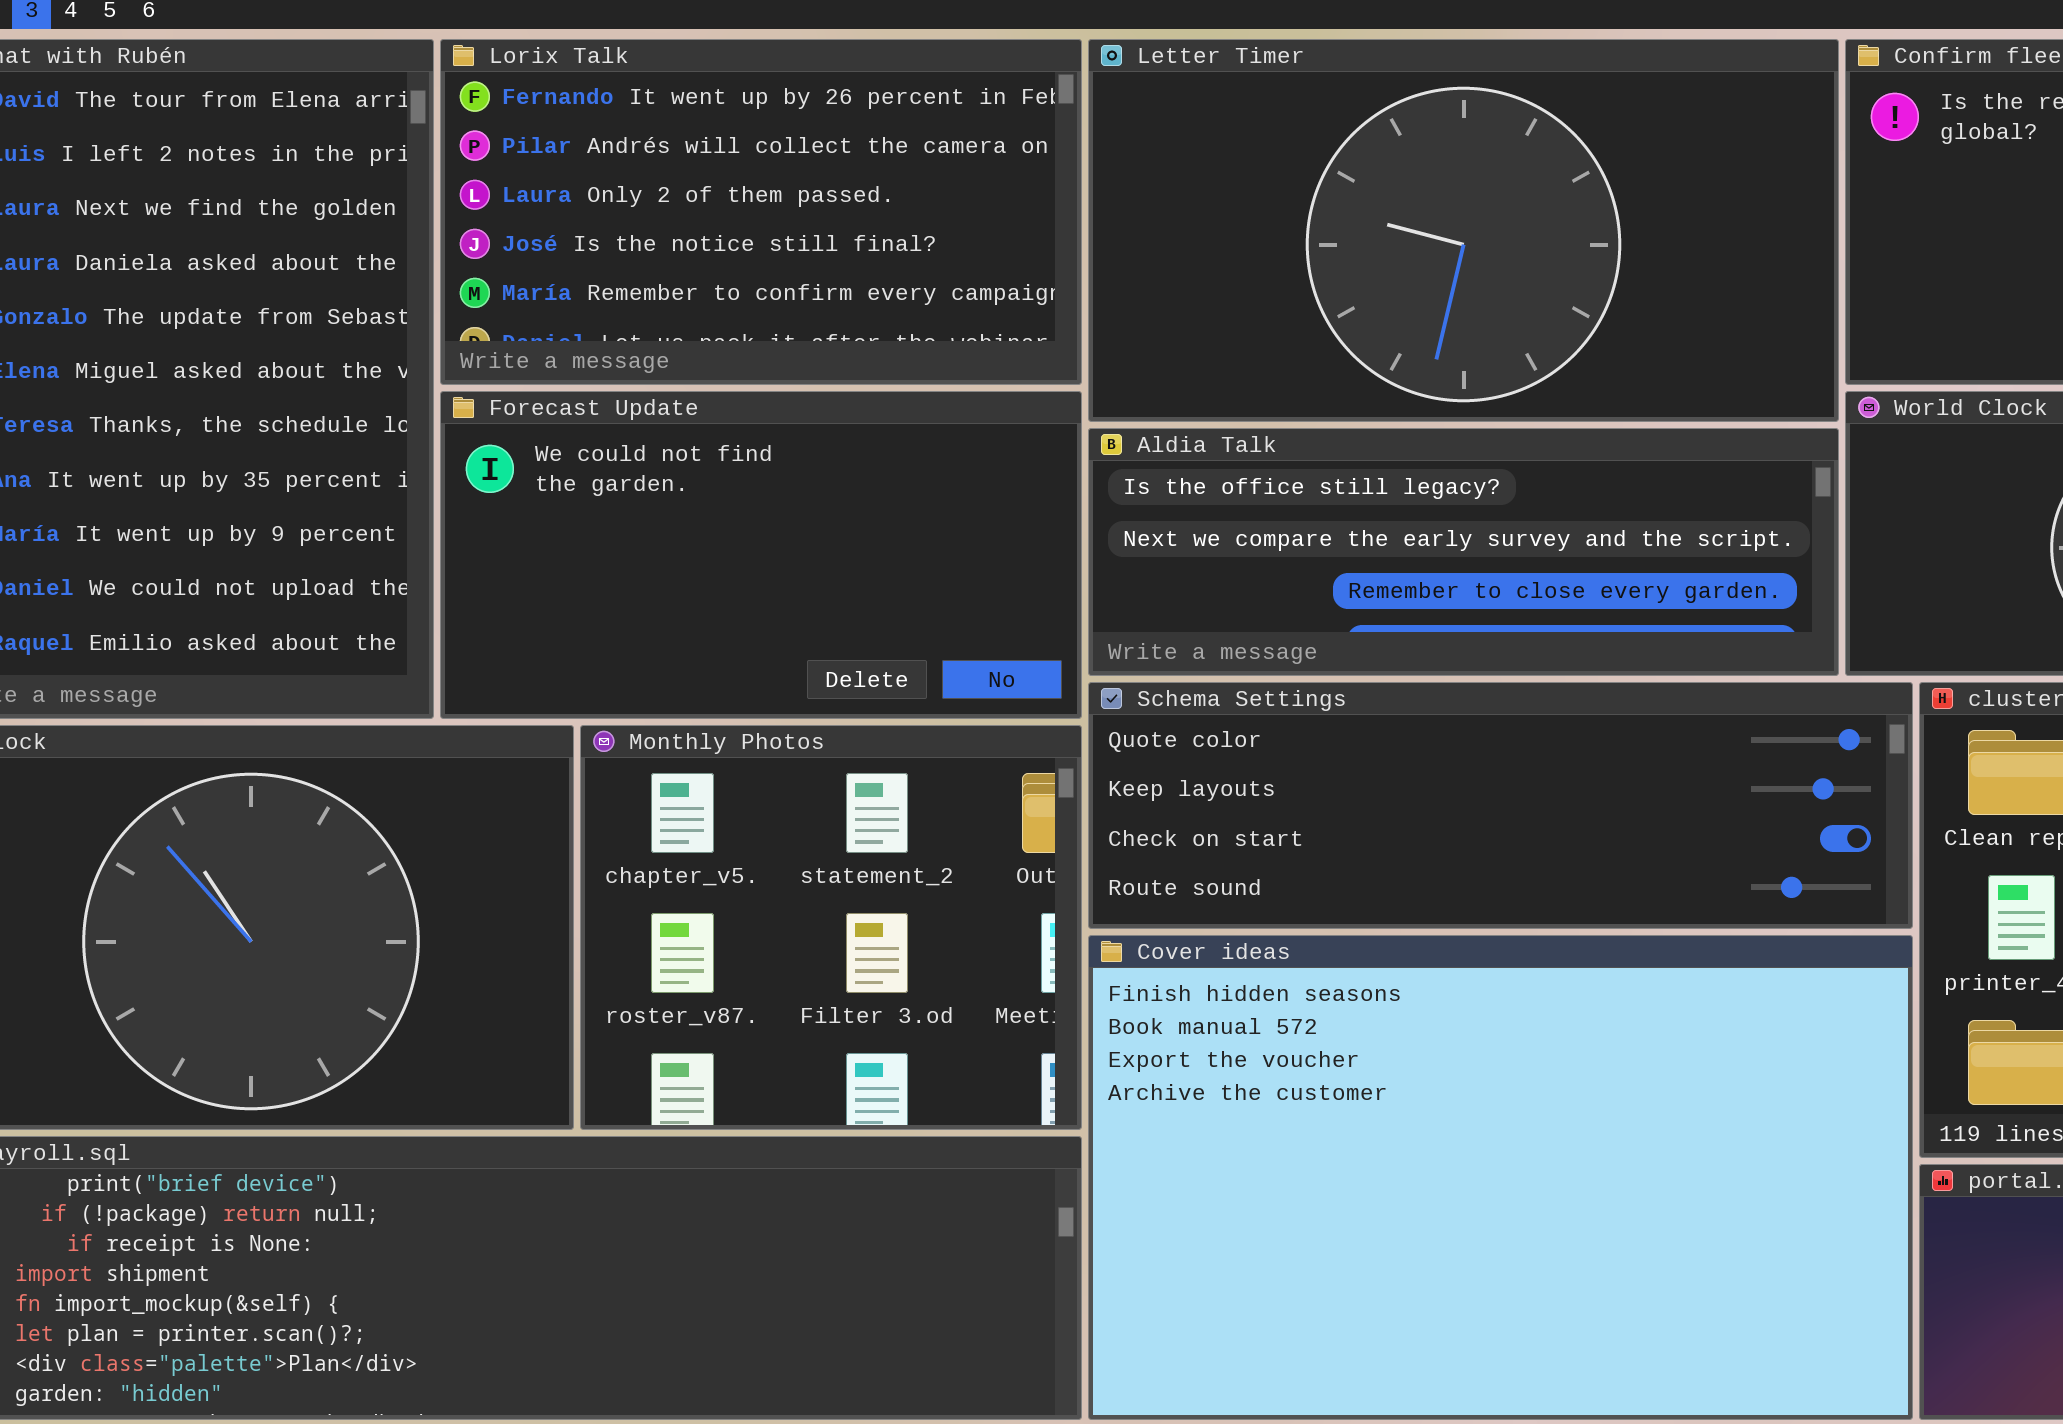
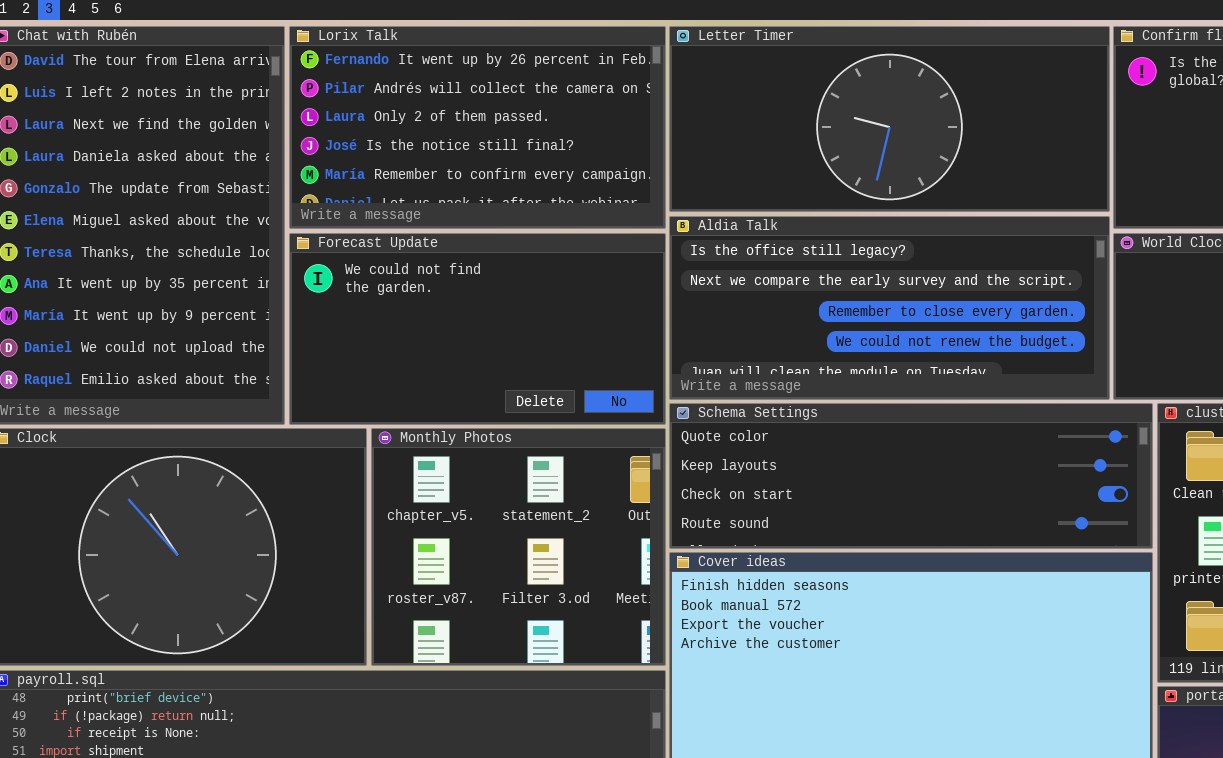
Letter Timer: [1088,39,1839,422] -> [669,26,1110,212], resized
Aldia Talk: [1088,428,1839,676] -> [669,216,1110,400], resized

